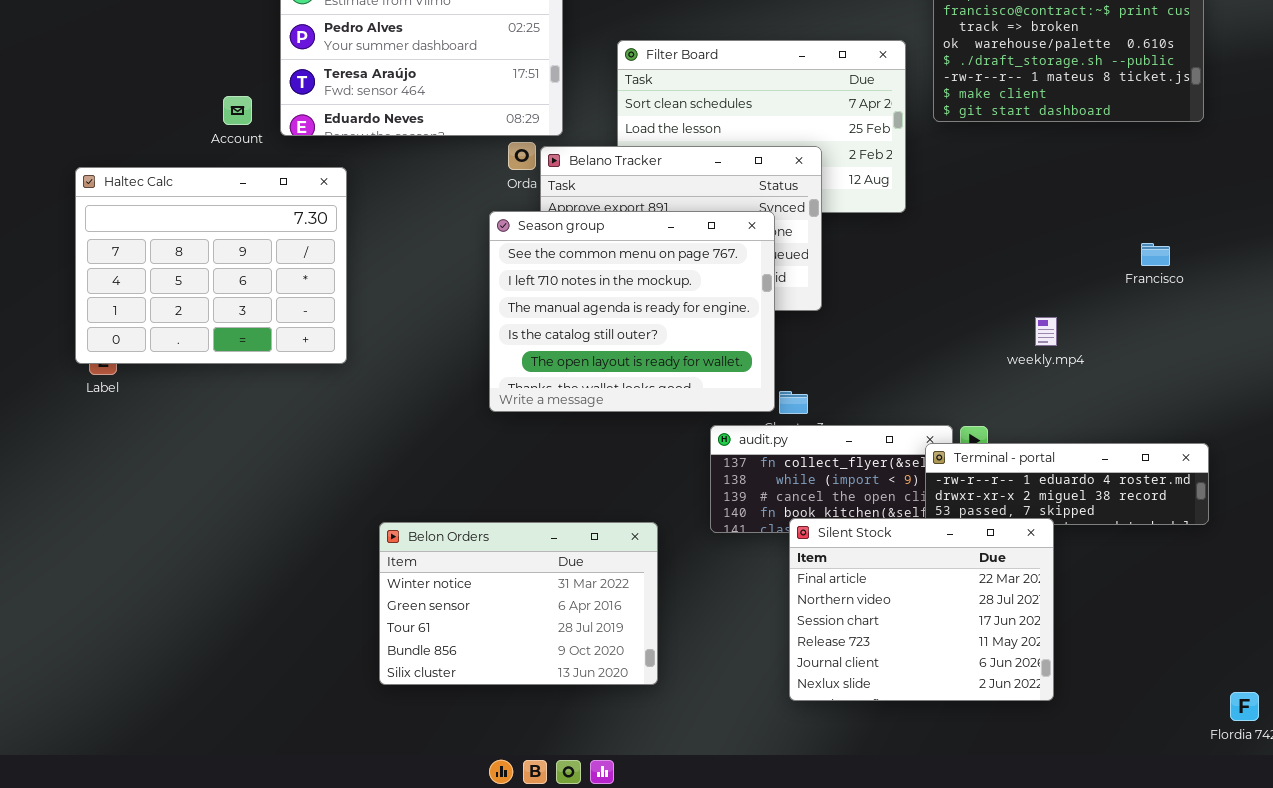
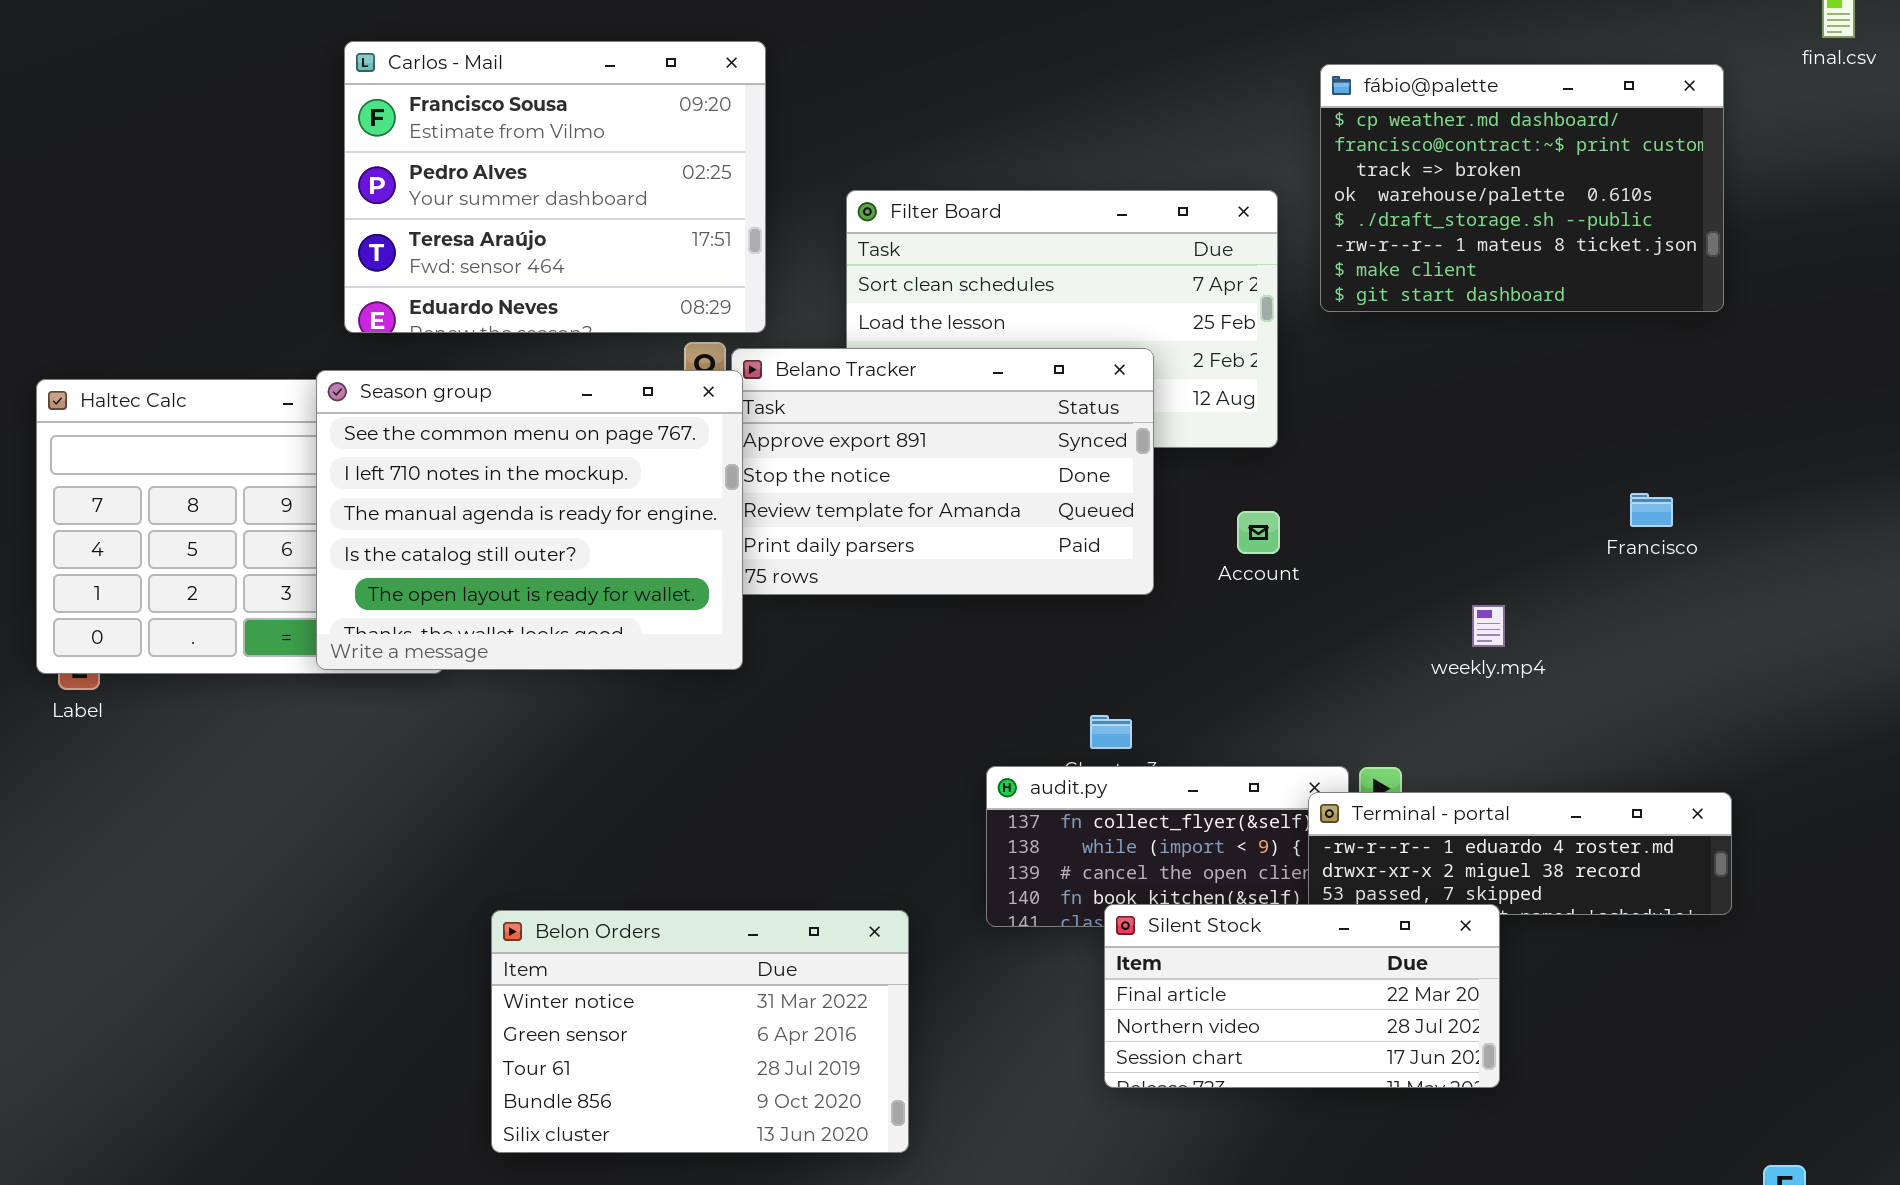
Account: [223,96,252,125] -> [1237,511,1280,554], moved
Season group: [489,211,775,412] -> [316,370,743,670], moved
Silent Stock: [789,518,1054,701] -> [1104,904,1500,1088], resized

